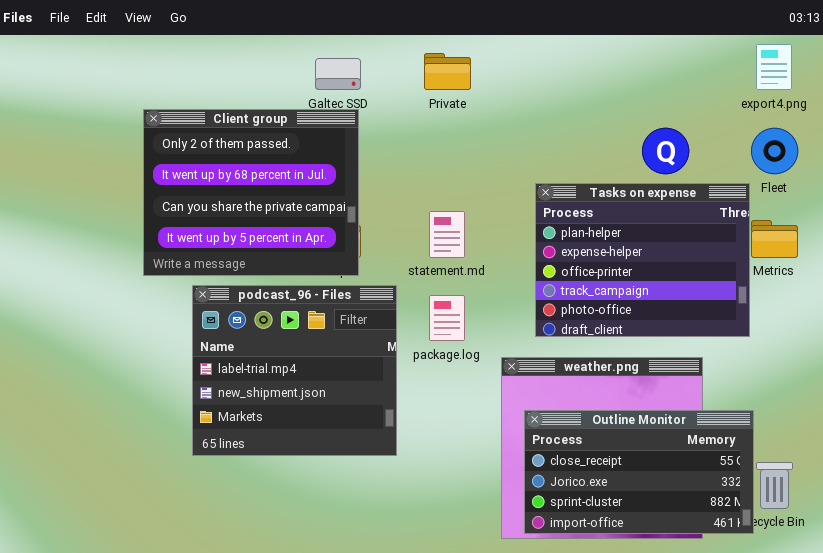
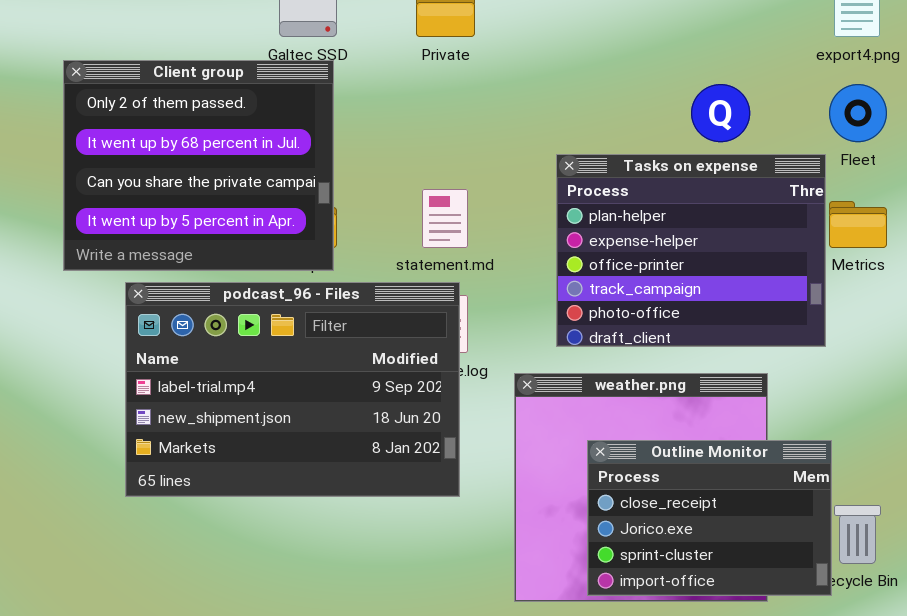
podcast_96 - Files: [192,285,397,456] -> [125,282,460,497], resized
Outline Monitor: [524,410,754,534] -> [587,440,832,596], resized

